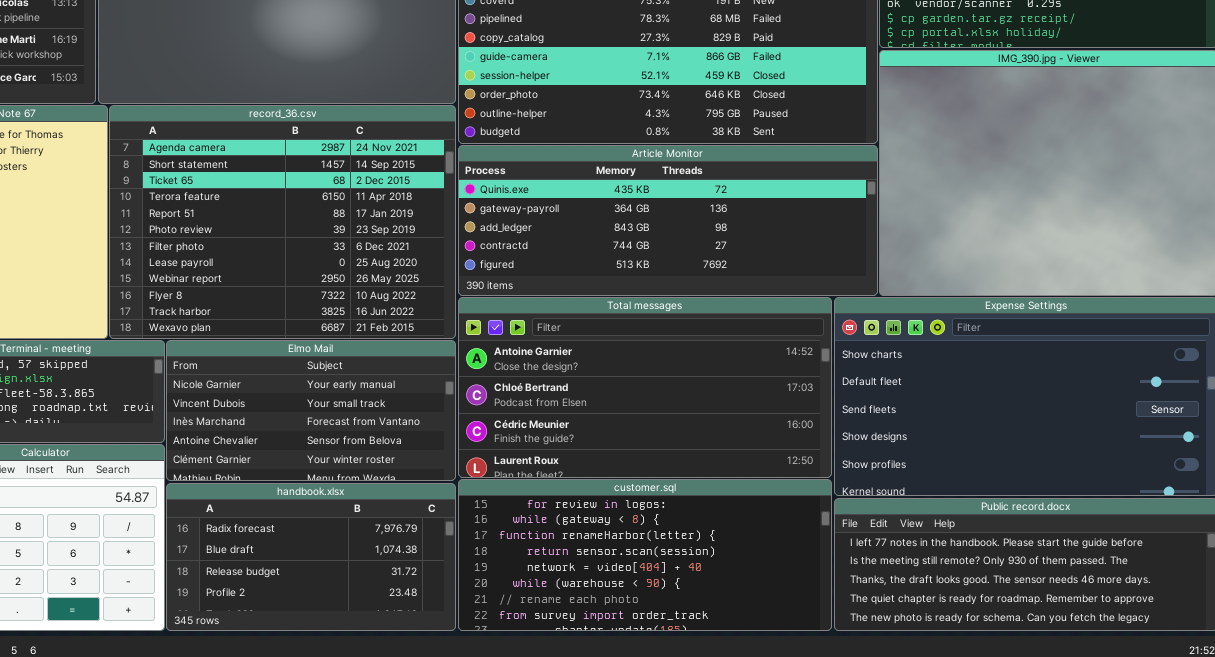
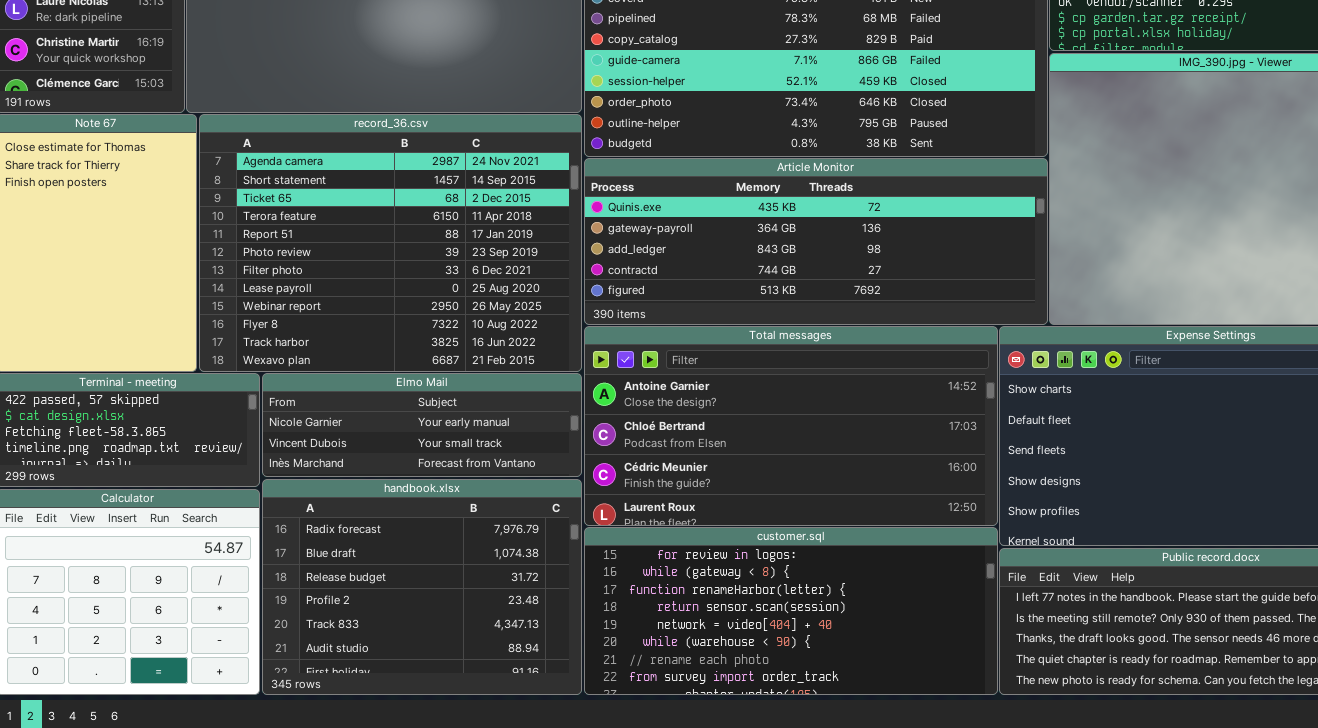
Elmo Mail: [166,340,456,481] -> [262,373,582,477], resized
handbook.xlsx: [166,483,456,631] -> [262,479,582,695], resized

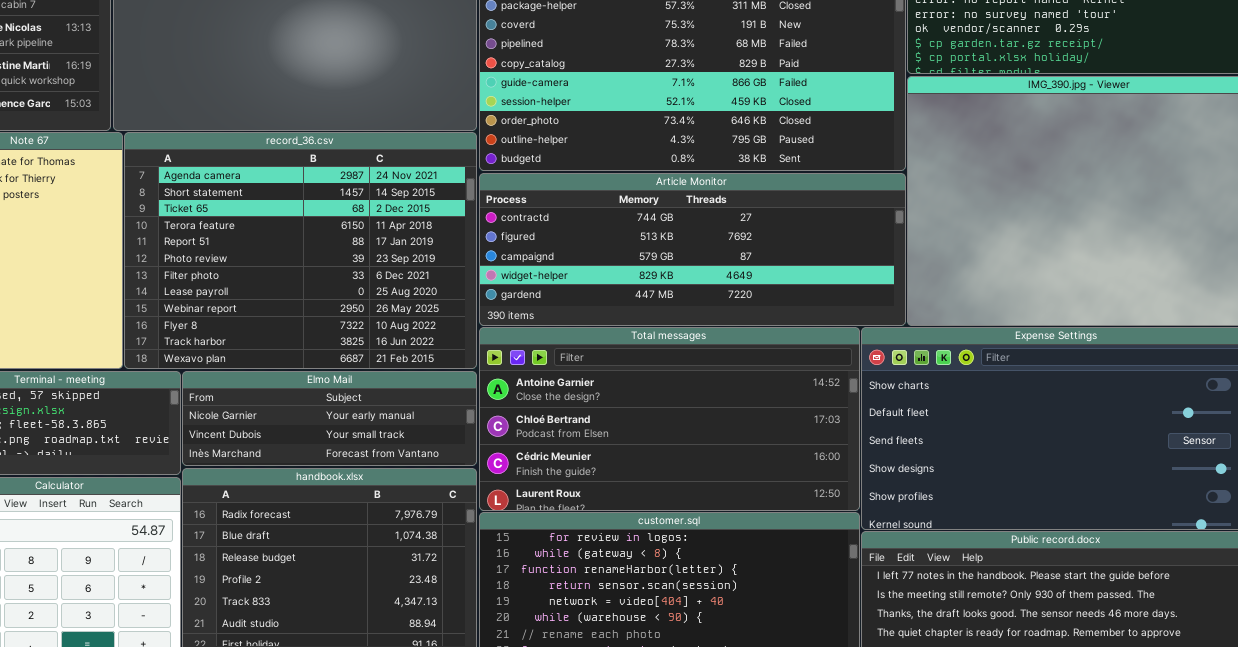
Article Monitor: [584,158,1048,325] -> [479,173,906,326], scrolled down 3 rows

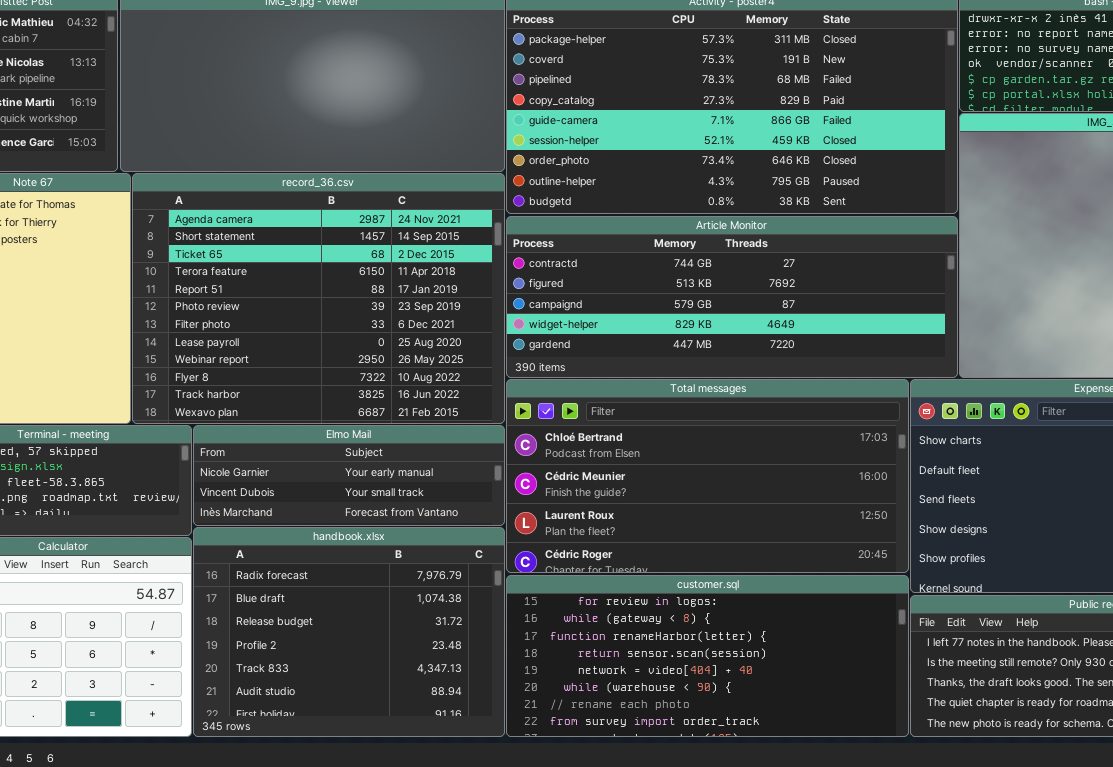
Total messages: [479,327,860,511] -> [506,379,909,573], scrolled down 1 row

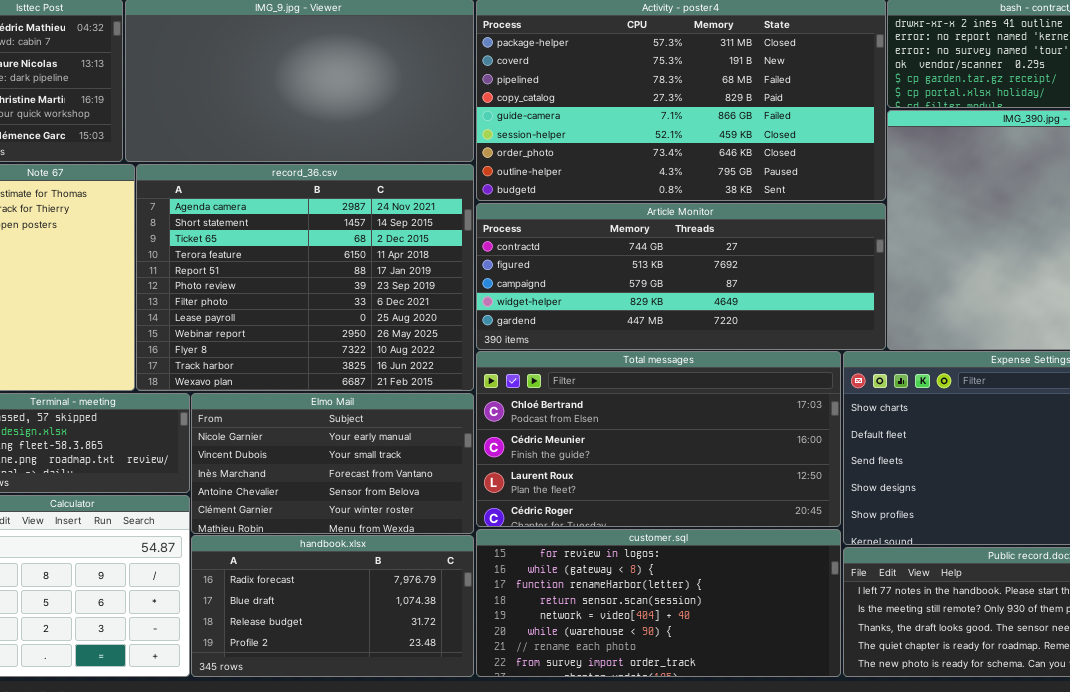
Elmo Mail: [193,425,505,526] -> [191,393,474,534], resized
handbook.xlsx: [193,527,505,737] -> [191,535,474,677], resized

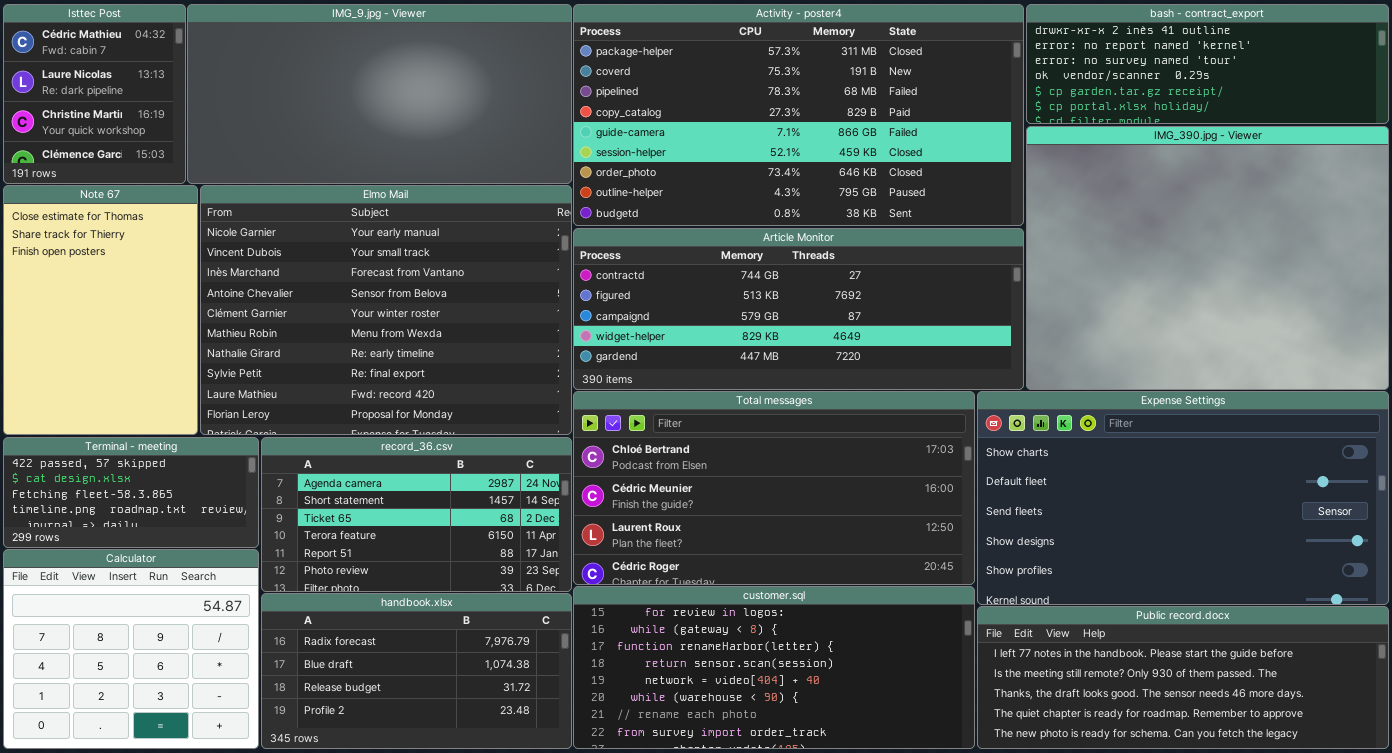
record_36.csv: [136,164,474,391] -> [261,437,572,592], moved, resized
Elmo Mail: [191,393,474,534] -> [200,185,572,435], moved, resized

